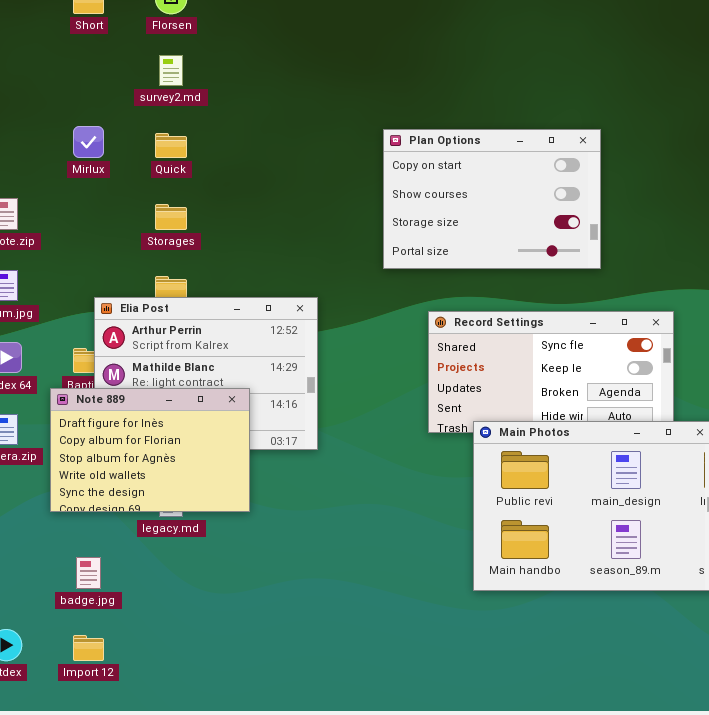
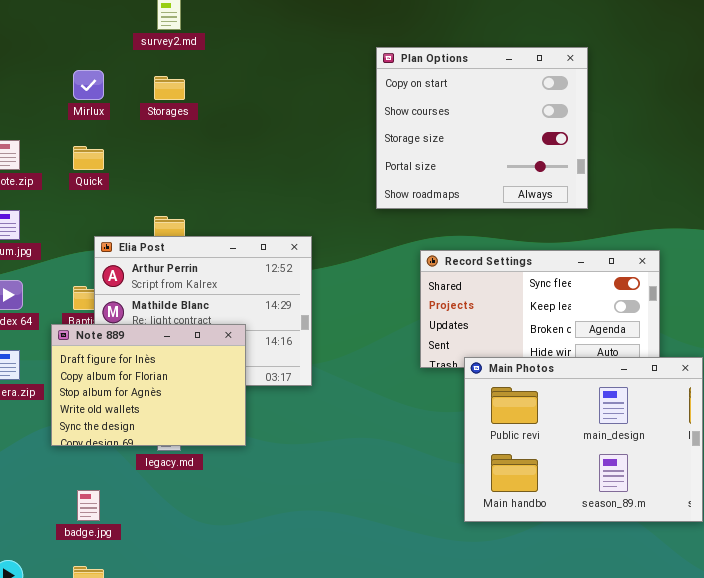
Plan Options: [383,129,601,269] -> [376,47,588,209], resized
Quick: [155,133,187,158] -> [73,146,104,170], moved
Storages: [155,204,187,230] -> [154,76,185,100], moved

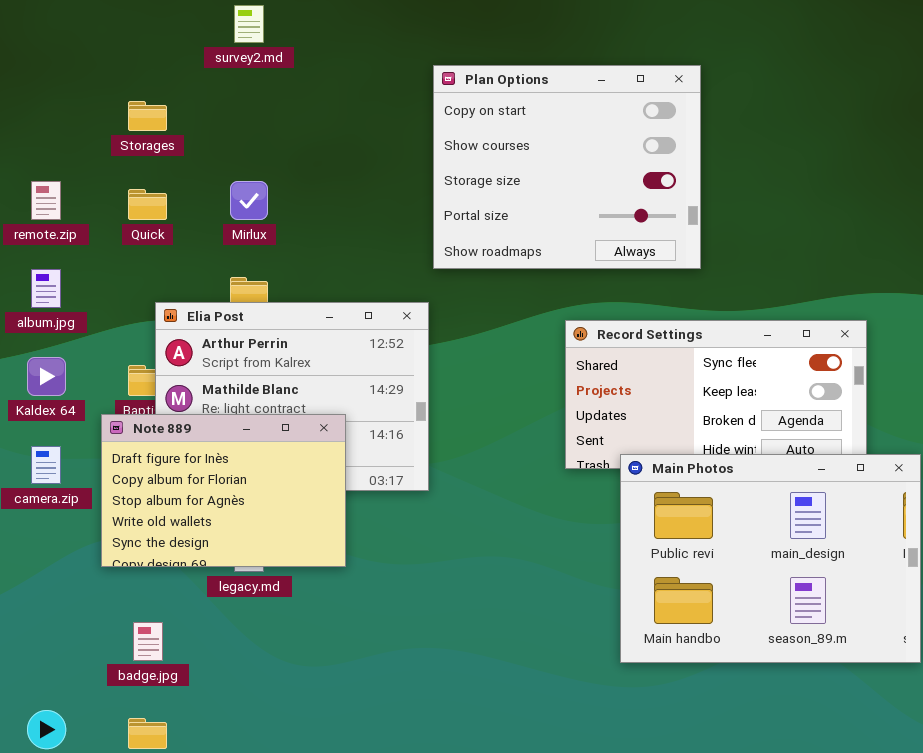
Plan Options: [376,47,588,209] -> [433,65,701,269], moved
Mirlux: [73,70,104,100] -> [230,181,268,220], moved
Storages: [154,76,185,100] -> [128,101,167,131], moved

